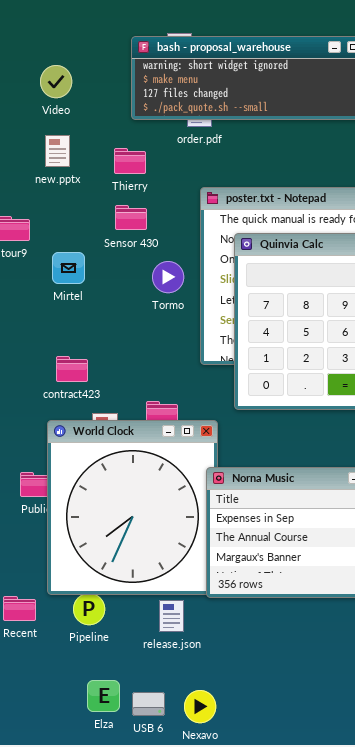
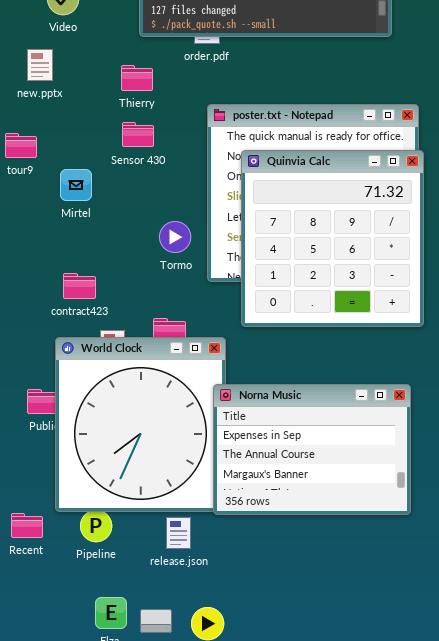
new.pptx: [45,135,70,167] -> [27,49,53,81], moved
Tormo: [152,261,184,293] -> [159,221,191,253], moved

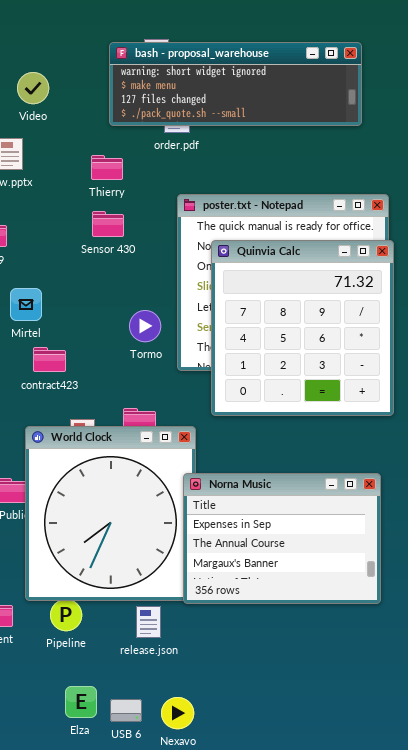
Mirtel: [60,169,92,201] -> [10,288,42,321], moved
contract423: [63,273,96,299] -> [33,347,66,372], moved

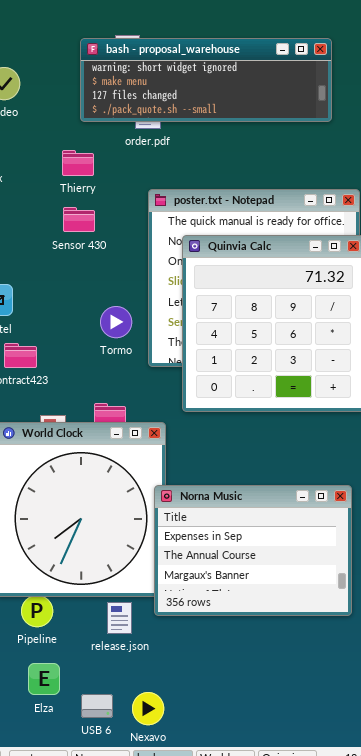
Norna Music: [183,473,381,604] -> [154,485,352,616], moved
Elza: [65,686,97,718] -> [28,663,60,695], moved

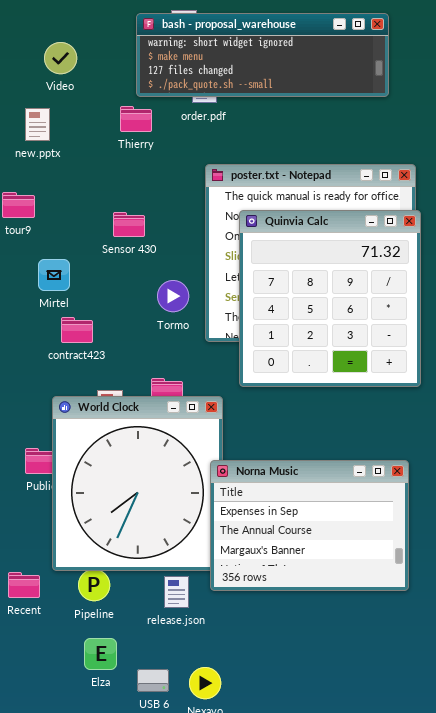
Thierry: [62,150,94,176] -> [120,106,152,132], moved
Sensor 430: [63,207,95,232] -> [113,212,145,237], moved

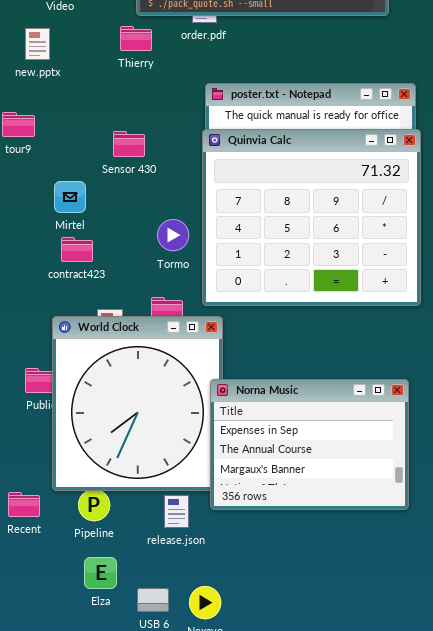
Quinvia Calc: [239,210,421,387] -> [202,129,421,306], resized
Mirtel: [38,259,70,291] -> [54,181,86,213], moved
Tormo: [157,280,189,312] -> [157,219,189,251], moved

